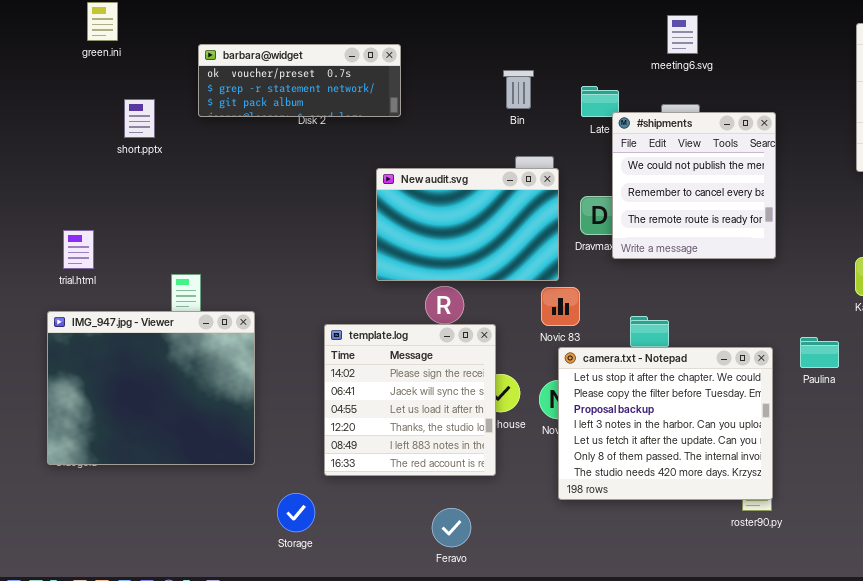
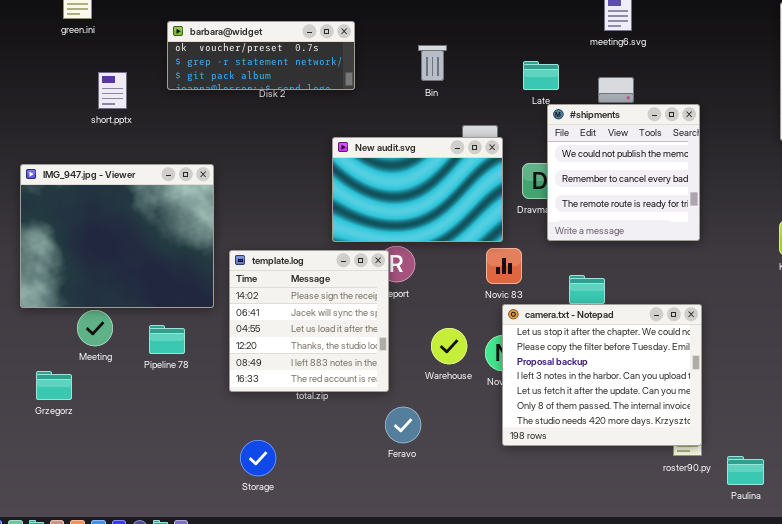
Bin: [503,70,534,109] -> [418,45,447,81], moved
#shipments: [612,112,776,259] -> [547,104,700,241], moved
IMG_947.jpg - Viewer: [47,311,255,465] -> [20,164,214,308], moved
template.log: [324,324,496,476] -> [229,250,389,392], moved
Paulina: [800,337,839,368] -> [727,456,764,485], moved
Feravo: [432,508,471,547] -> [385,407,421,443], moved

